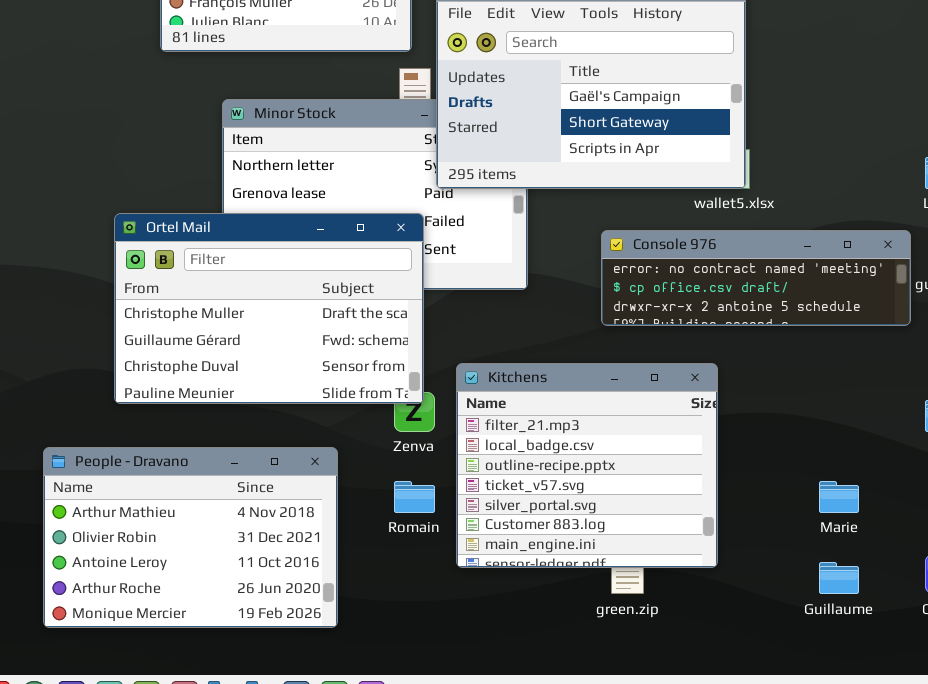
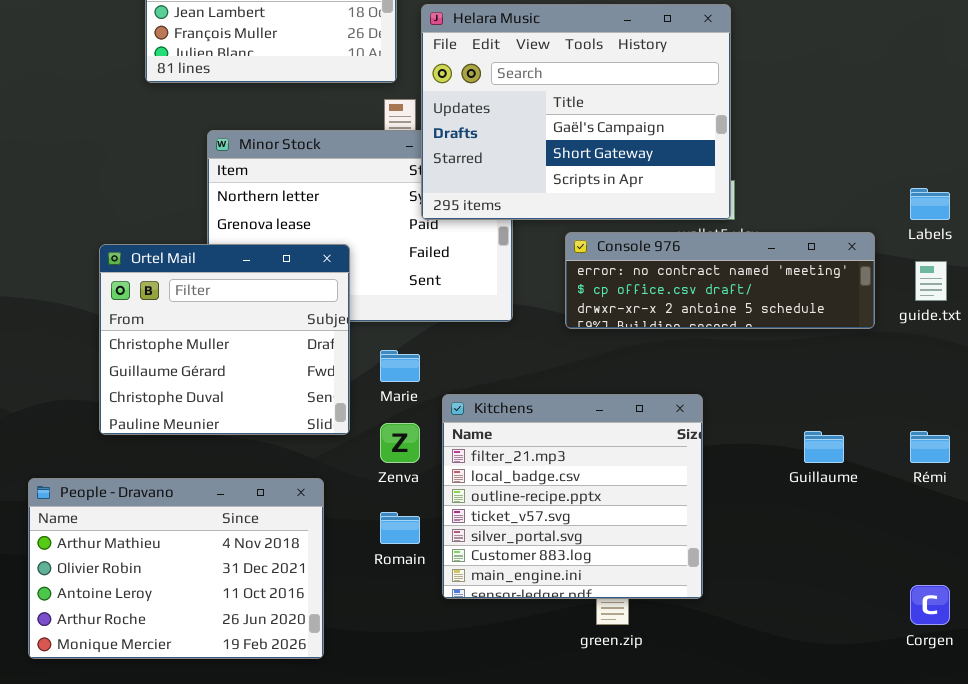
Ortel Mail: [114,213,424,404] -> [99,244,350,435], resized
Console 976: [601,230,911,326] -> [565,232,875,329], moved
Marie: [819,481,859,513] -> [380,350,420,382], moved
Guillaume: [819,562,859,594] -> [804,431,844,463], moved

